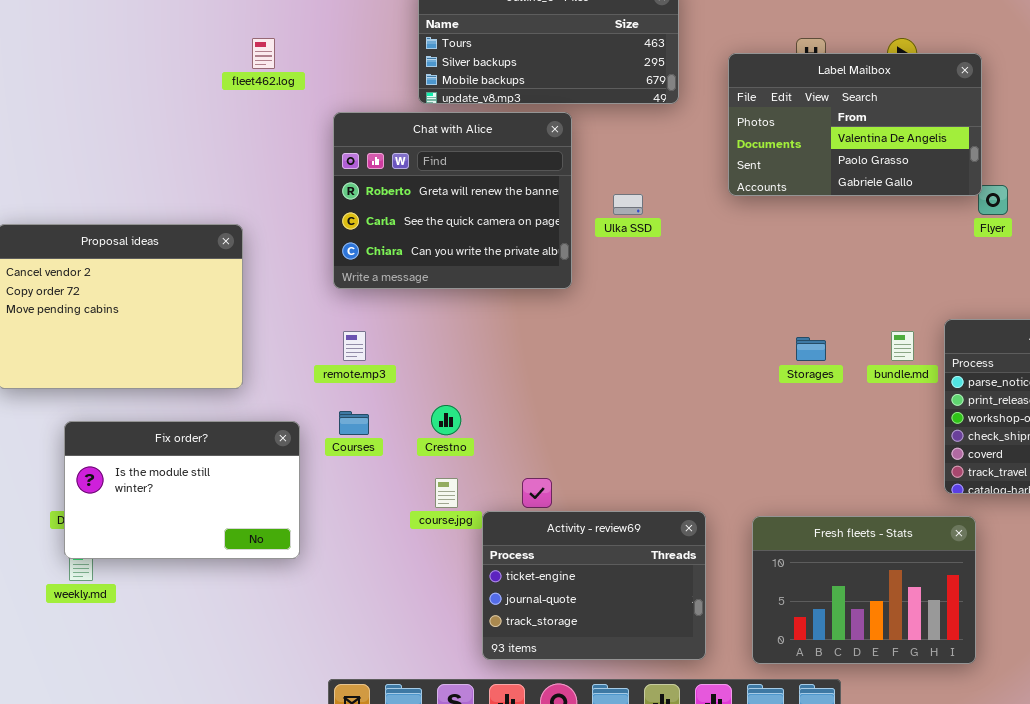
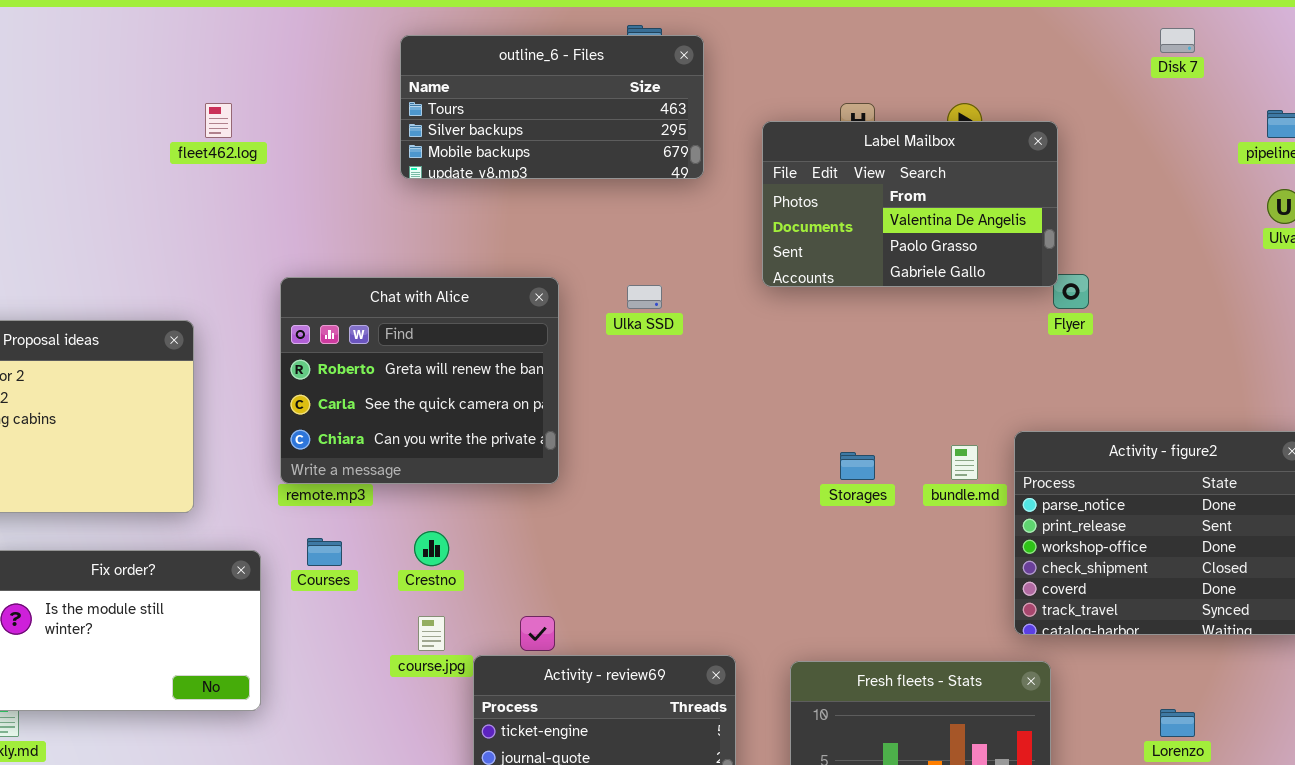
Chat with Alice: [333,112,572,289] -> [280,277,559,484], moved

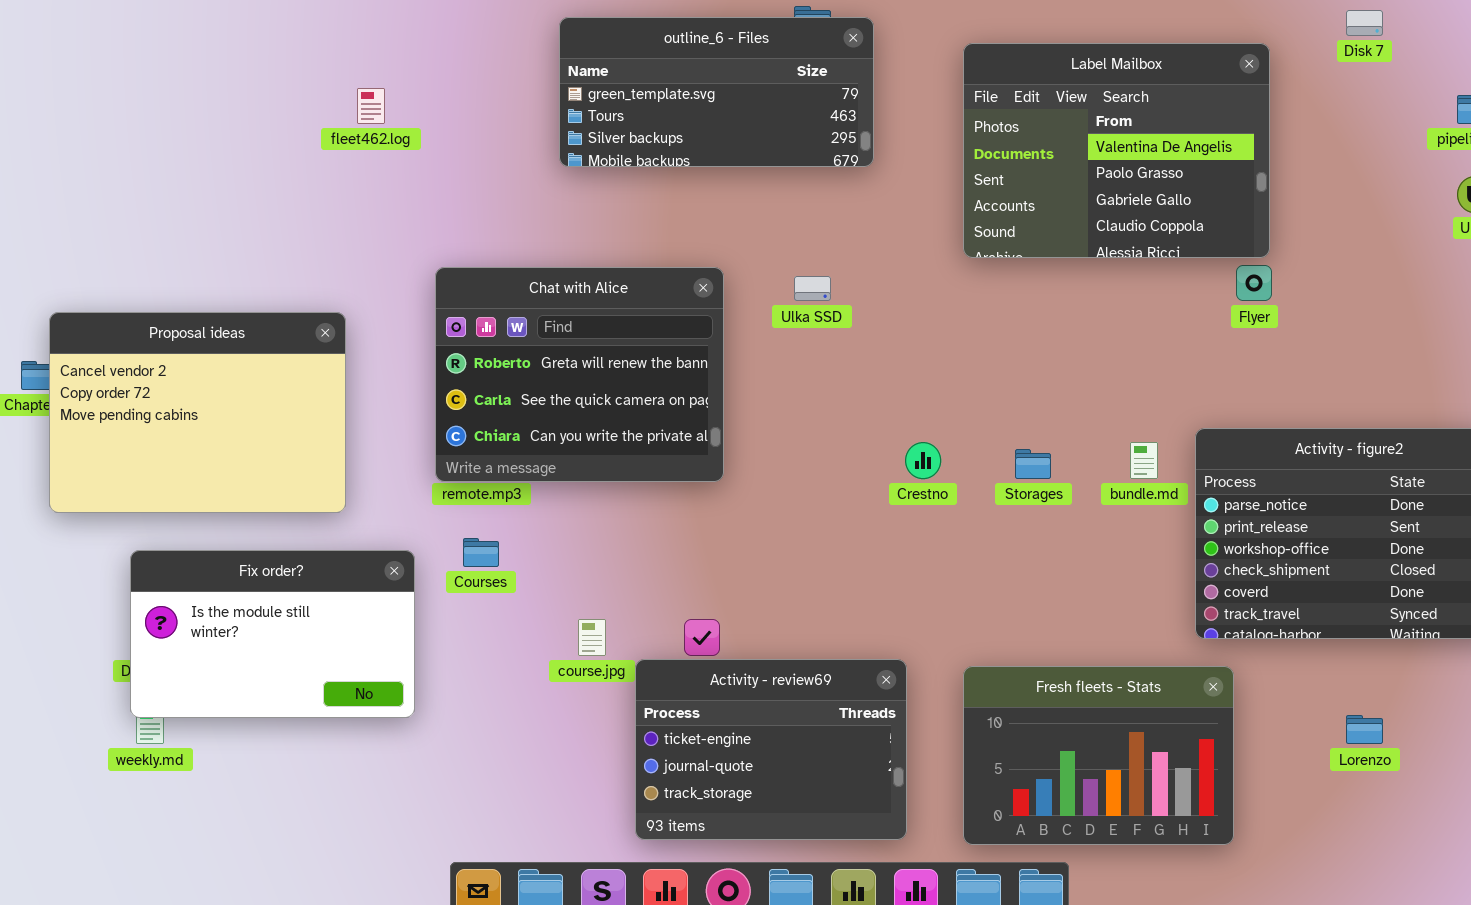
outline_6 - Files: [400,35,704,179] -> [559,17,874,167], scrolled up 1 row
Label Mailbox: [762,121,1058,287] -> [963,43,1270,258], moved, resized
Crestno: [414,531,449,566] -> [905,442,941,479], moved

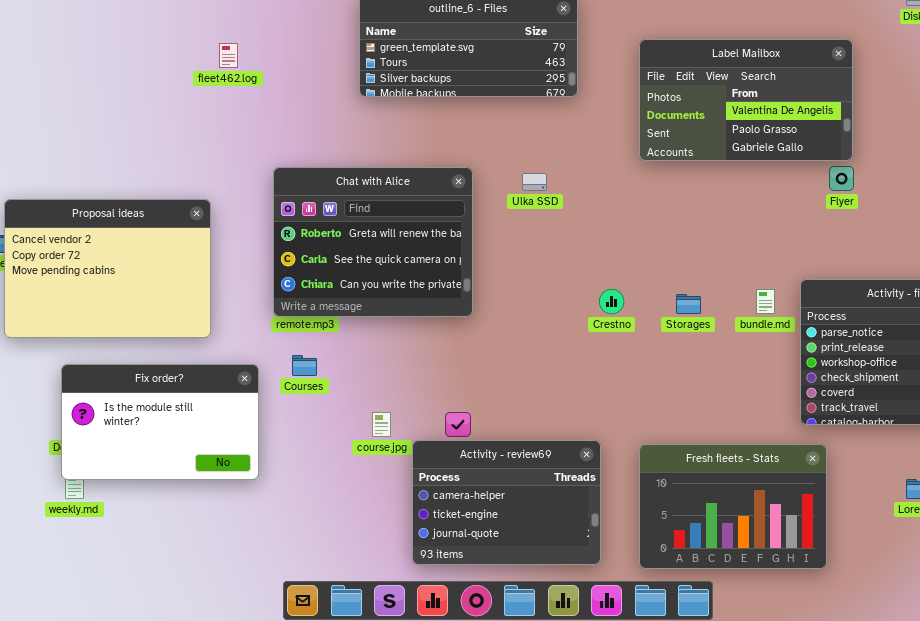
Label Mailbox: [963,43,1270,258] -> [639,39,853,161], resized
Activity - review69: [635,659,907,840] -> [412,440,601,565], scrolled up 1 row

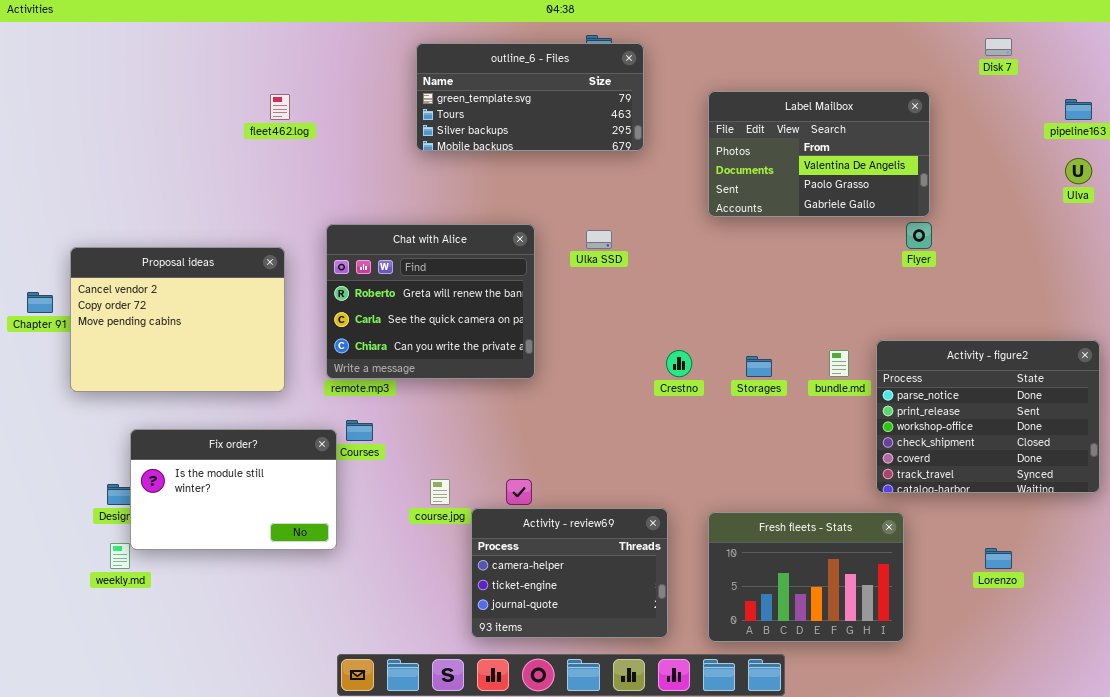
Proposal ideas: [4,199,211,338] -> [70,247,285,392], moved
Fix order?: [61,364,259,480] -> [130,429,337,550], moved

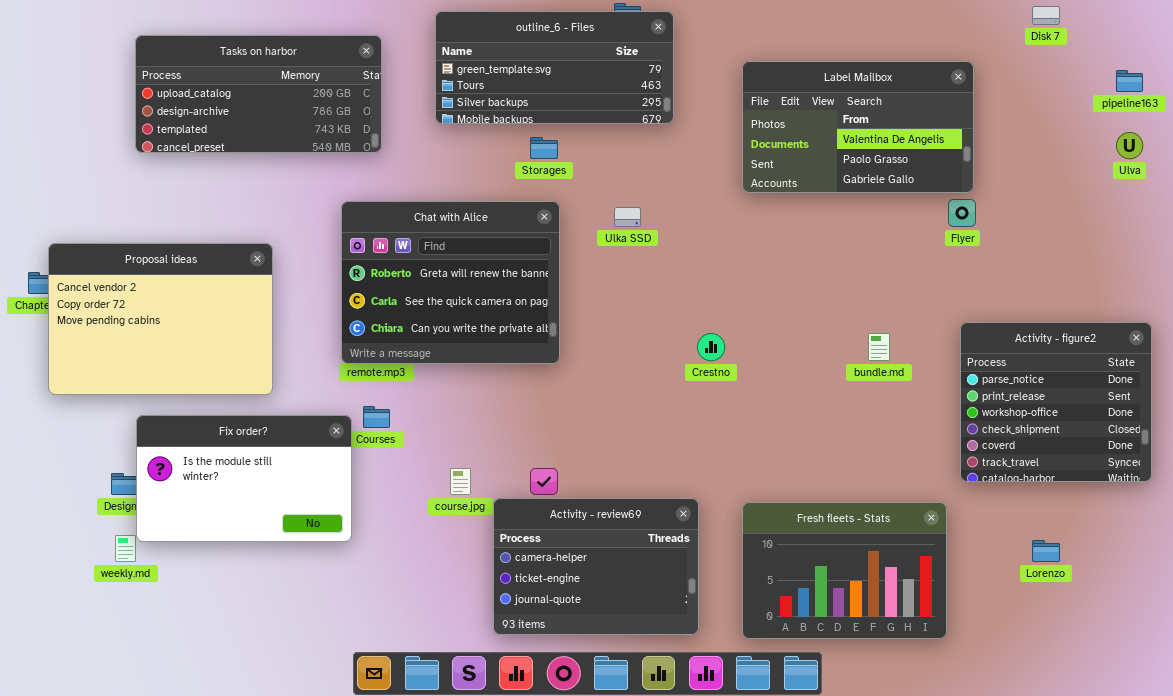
Tasks on harbor: none -> [135,35,382,153], opened
Proposal ideas: [70,247,285,392] -> [48,243,273,395], moved
Activity - figure2: [876,340,1100,493] -> [960,322,1152,482], resized
Storages: [746,356,772,377] -> [530,137,558,159], moved

